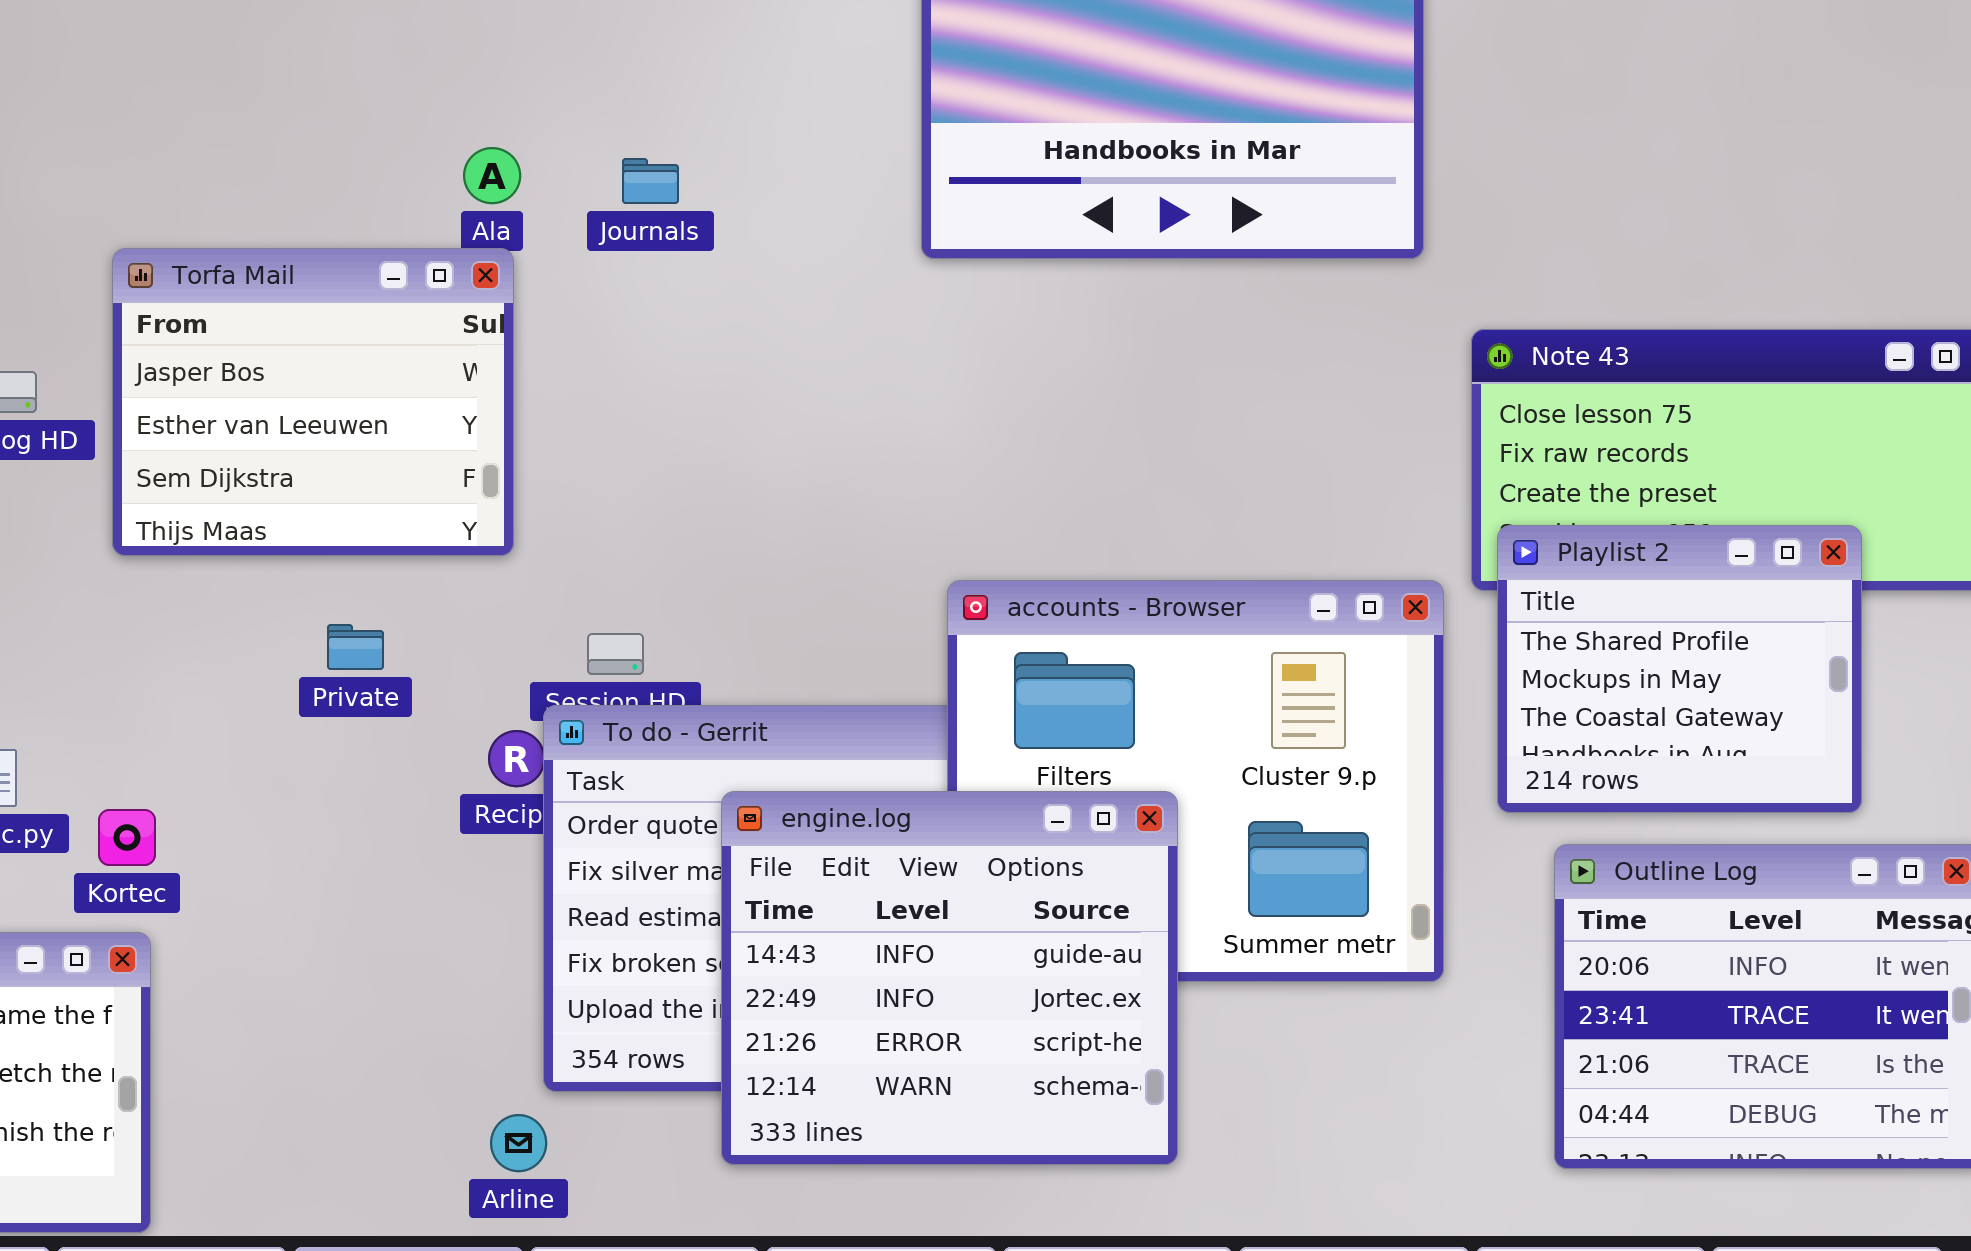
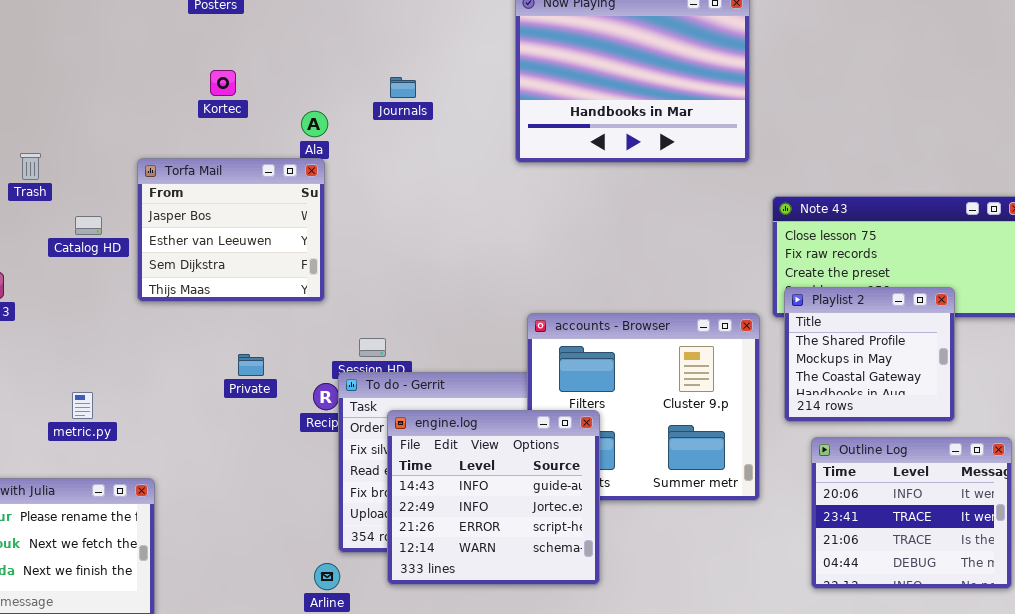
Journals: [622,158,679,204] -> [390,77,416,98], moved
Private: [327,624,384,670] -> [238,354,264,376], moved
engine.log: [721,791,1178,1165] -> [387,410,600,585], moved
Kortec: [98,809,156,866] -> [210,70,236,96], moved

